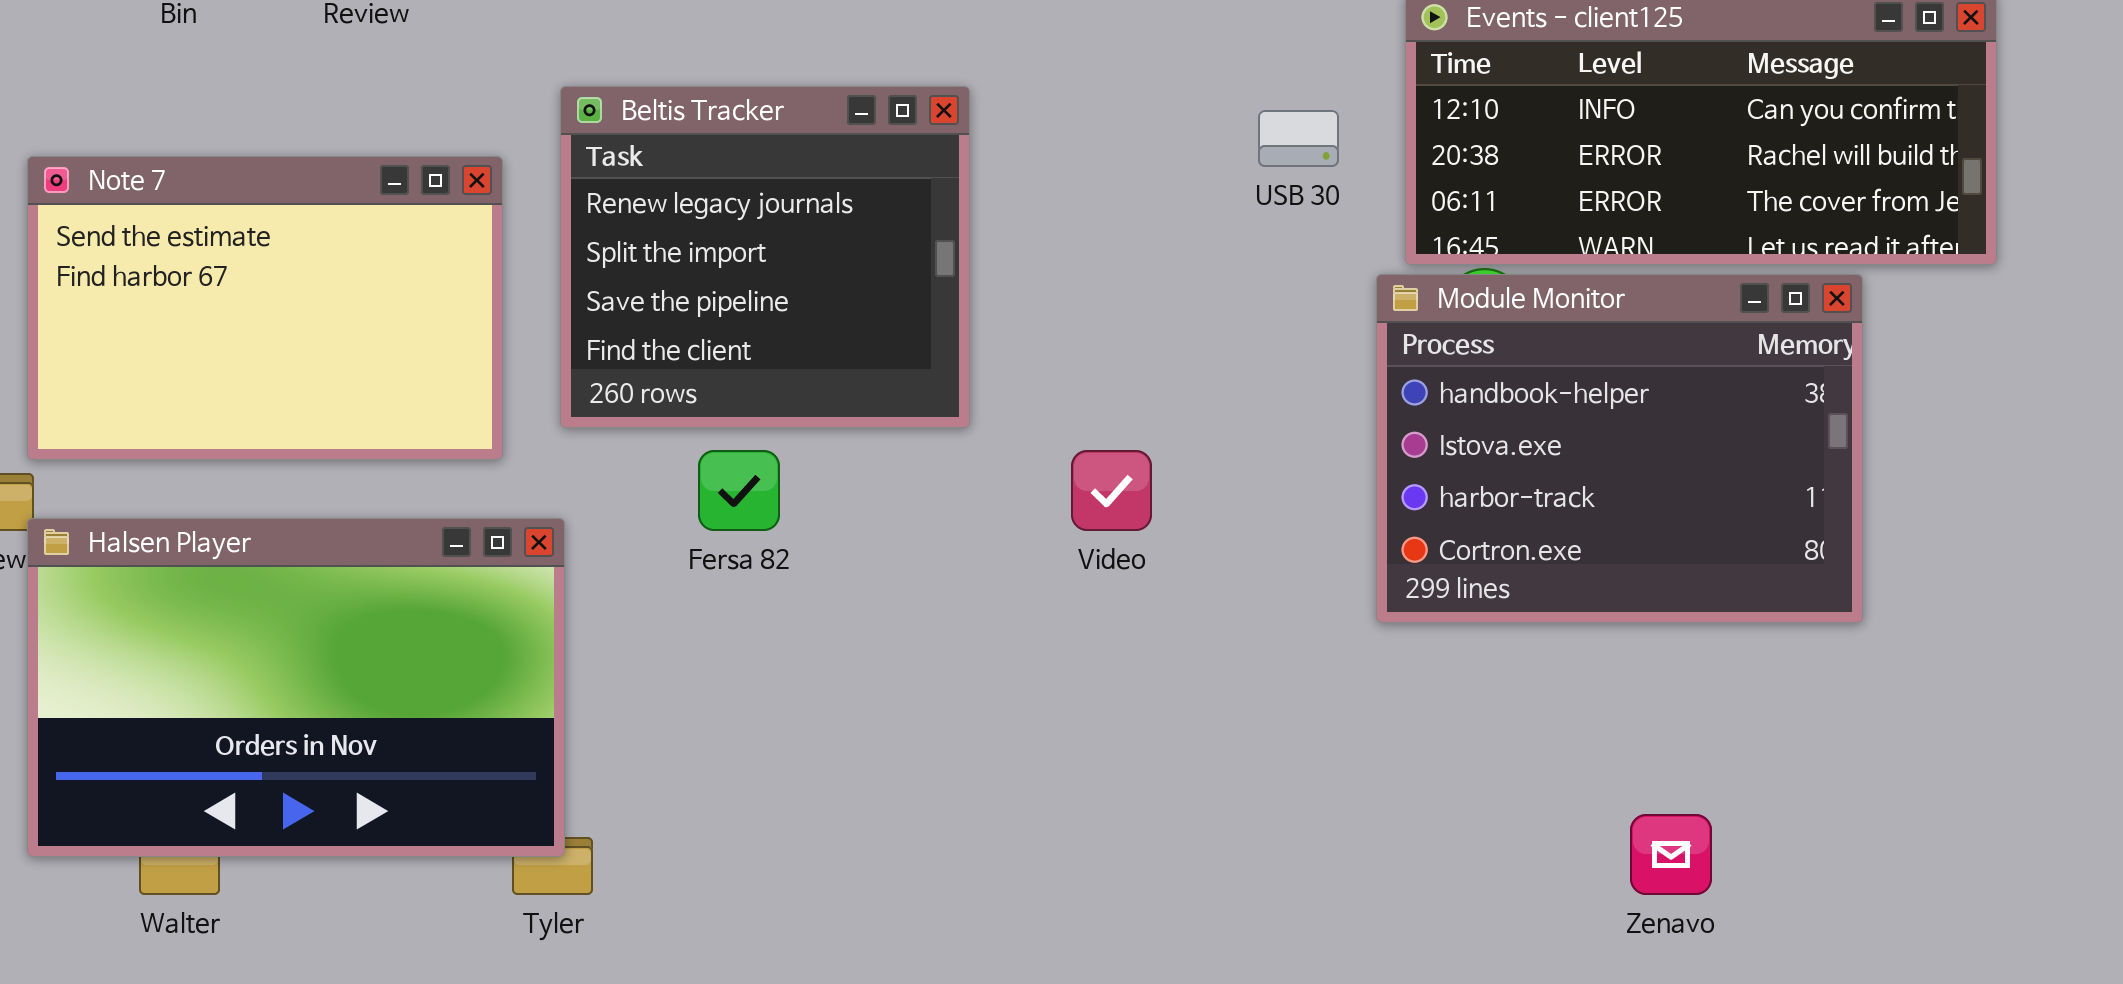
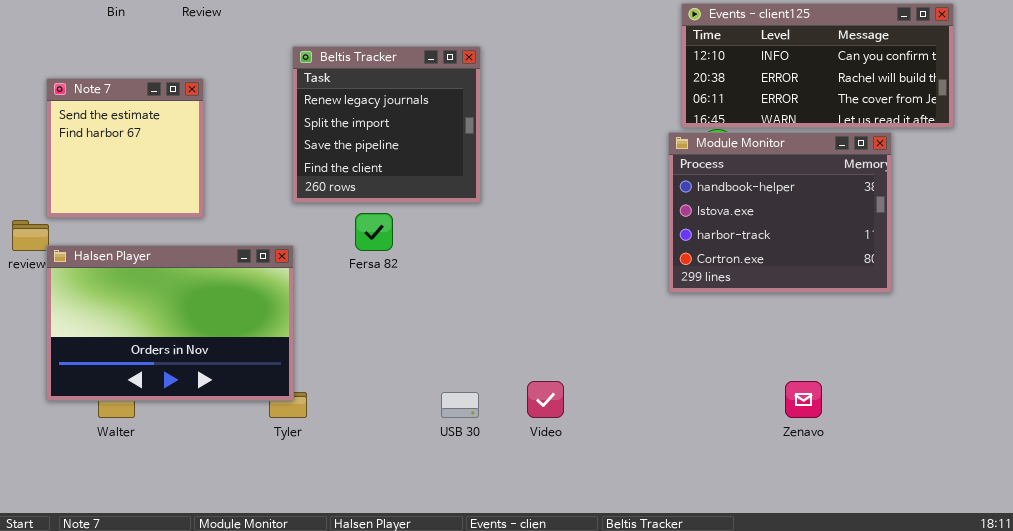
USB 30: [1258,110,1339,167] -> [441,392,479,418], moved
Note 7: [27,156,503,460] -> [46,78,204,218], resized
Video: [1071,450,1152,531] -> [527,381,564,418], moved

